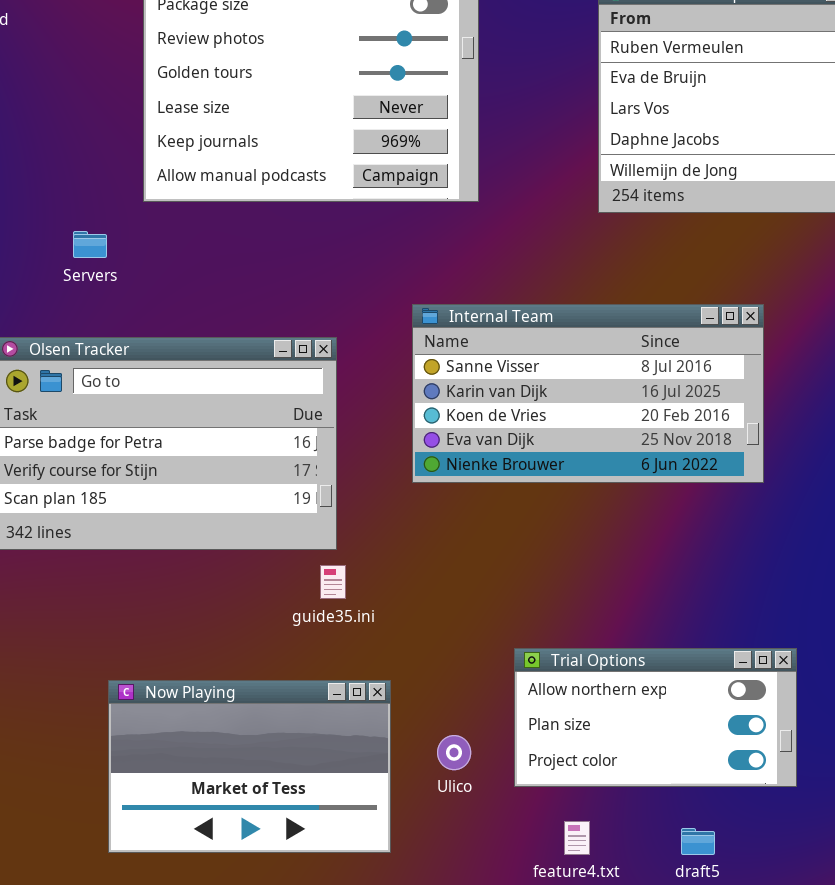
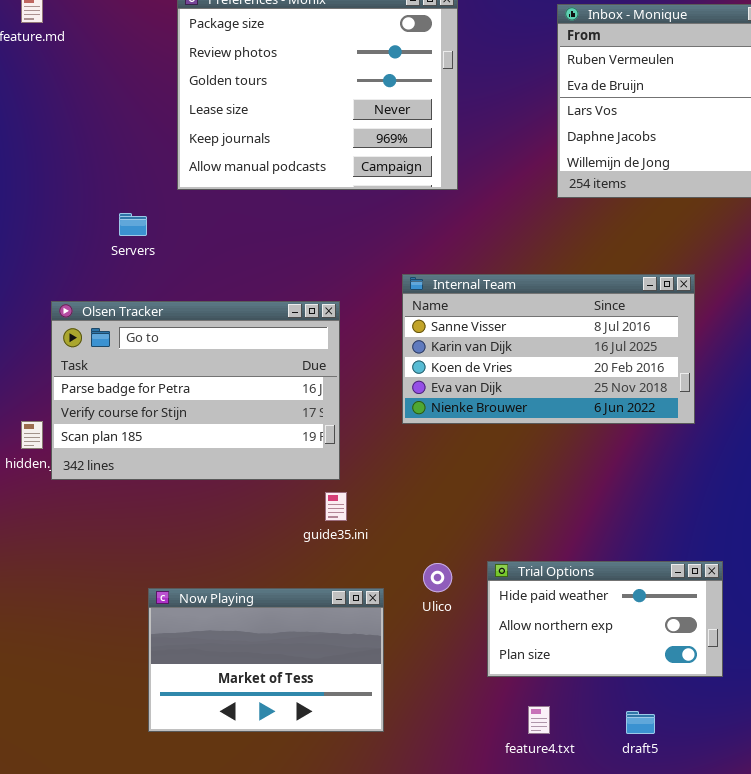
Trial Options: [514,648,797,787] -> [487,561,723,677], scrolled up 1 row
Ulico: [437,735,471,770] -> [423,563,452,592], moved

